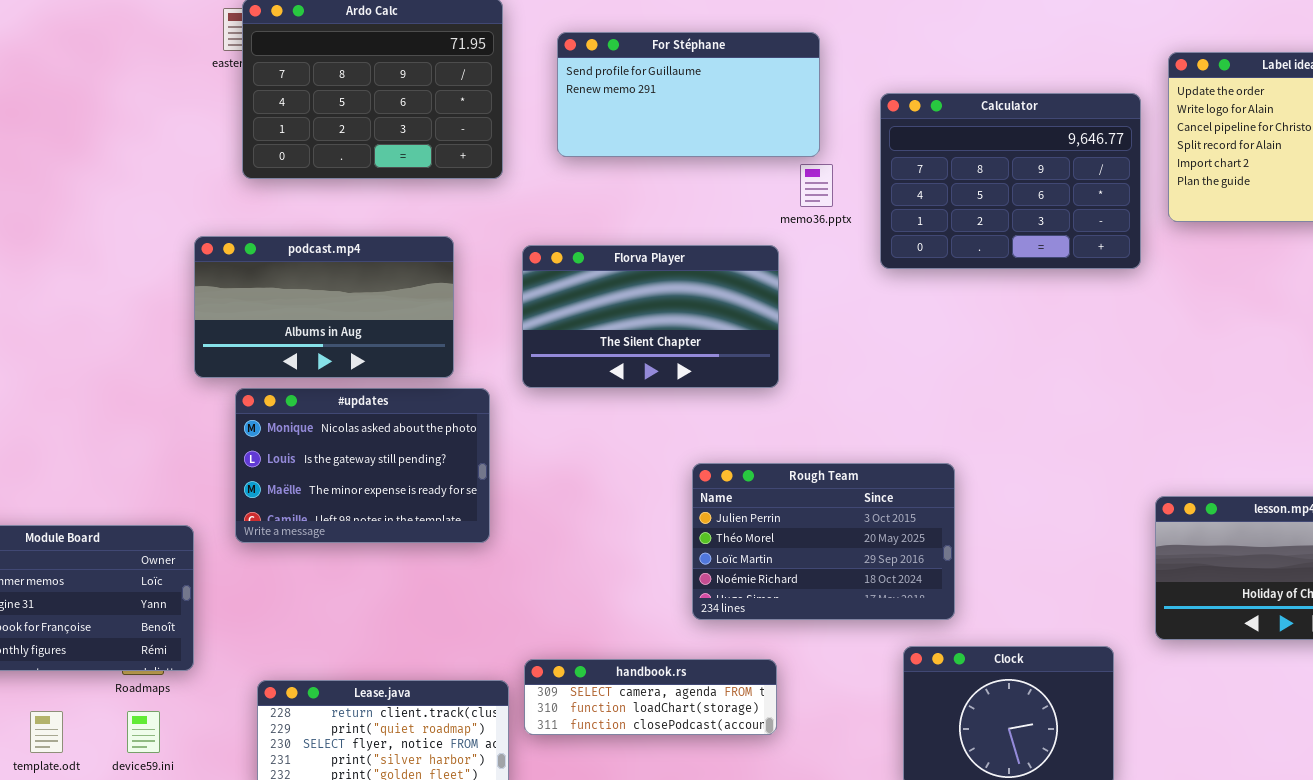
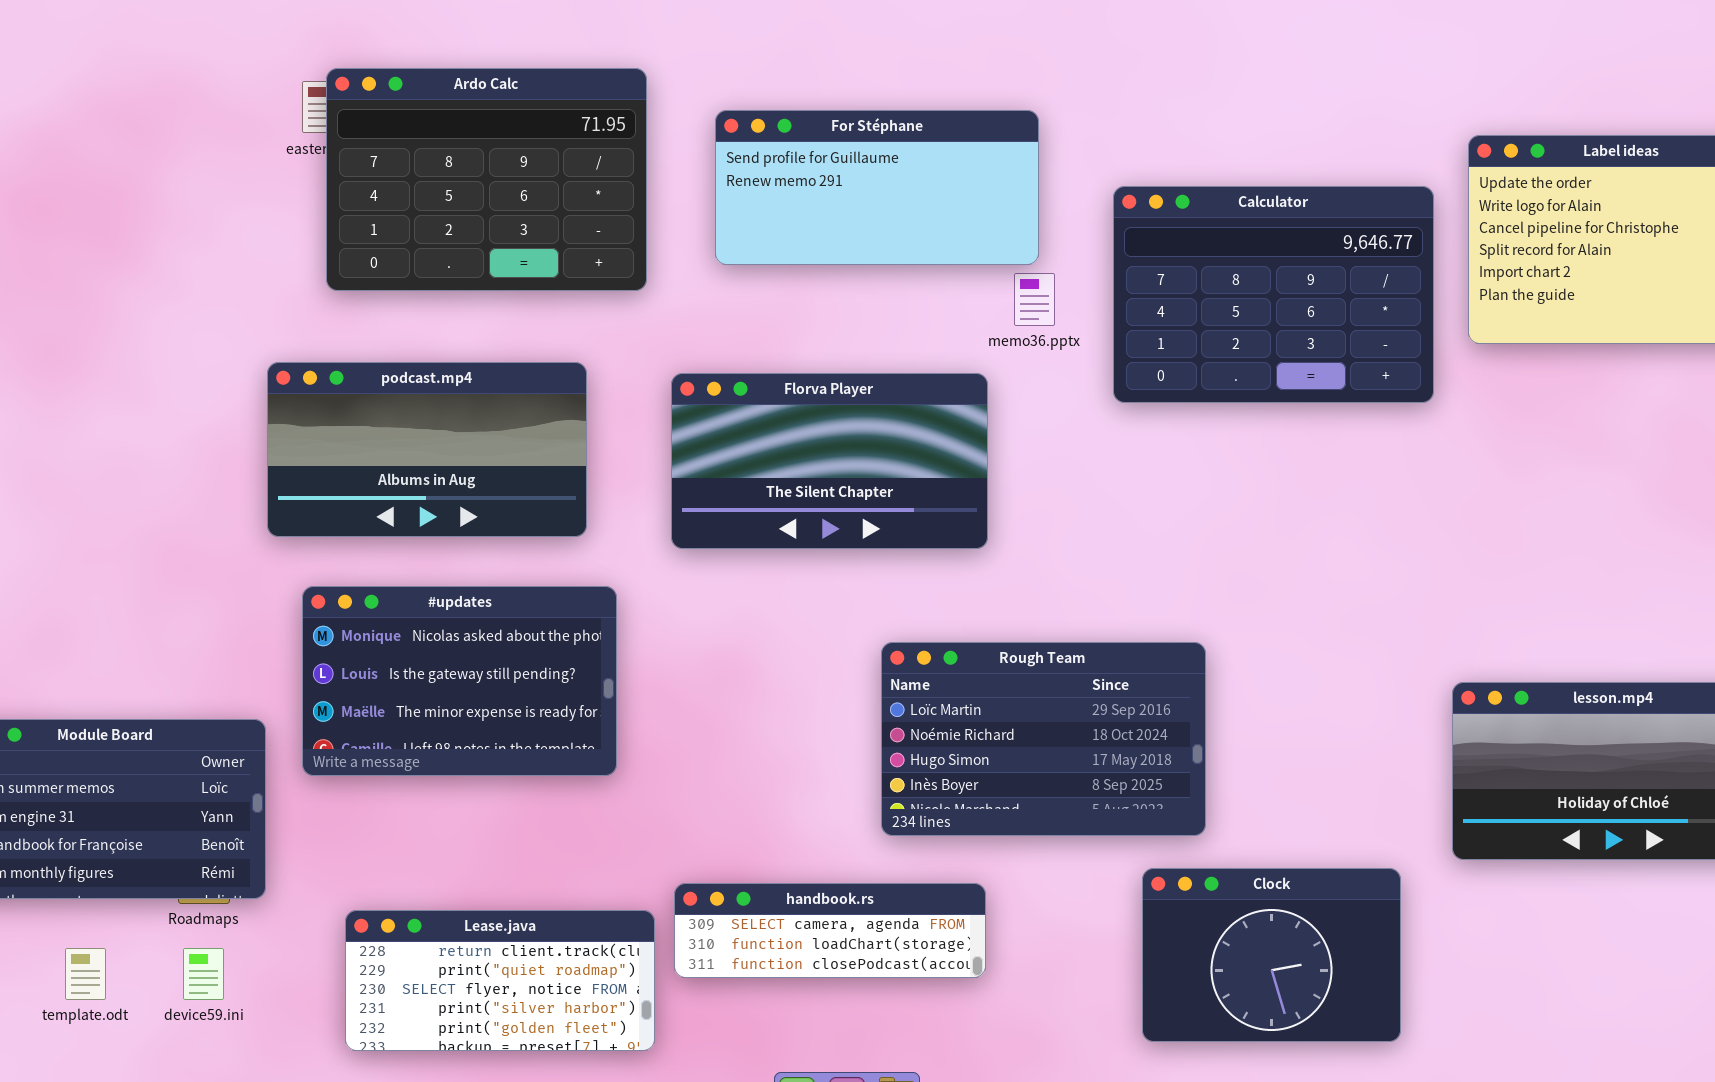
#updates: [235,388,490,543] -> [302,586,617,776], moved
Rough Team: [692,463,955,620] -> [881,642,1206,836], scrolled down 2 rows

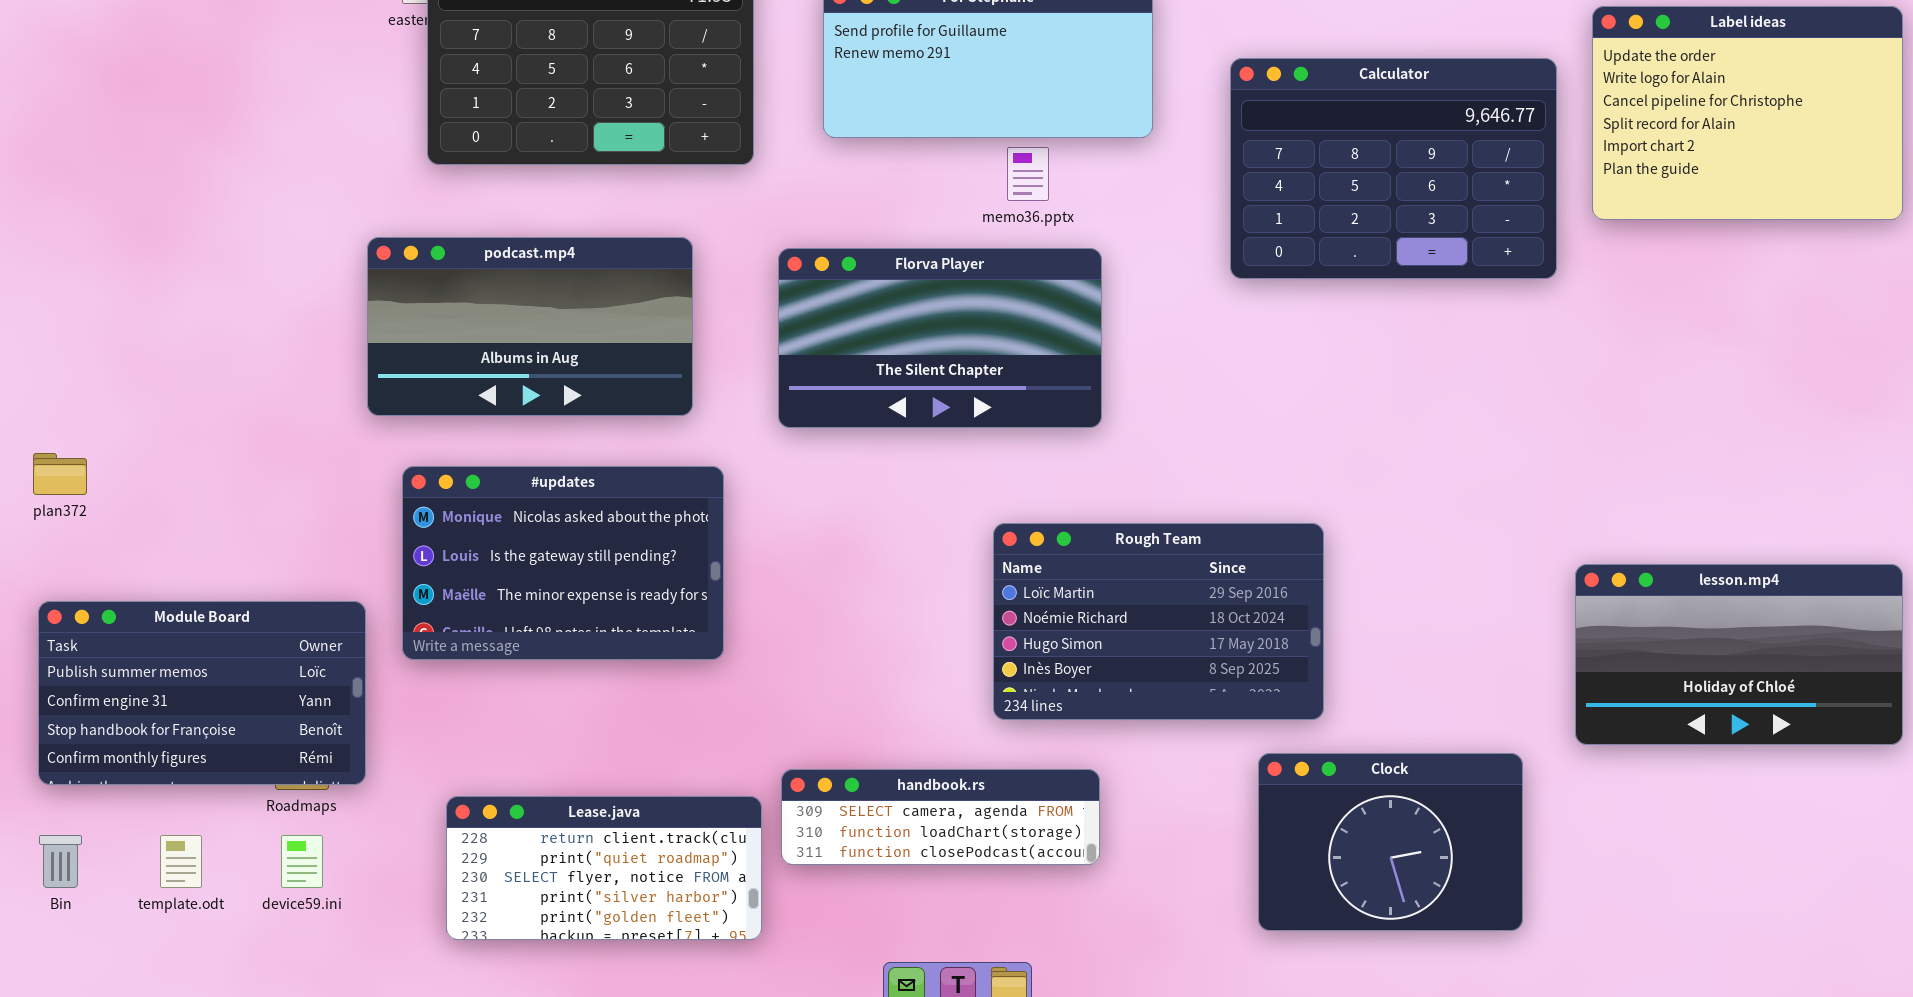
memo36.pptx: [1014,273,1055,326] -> [1007,147,1049,201], moved

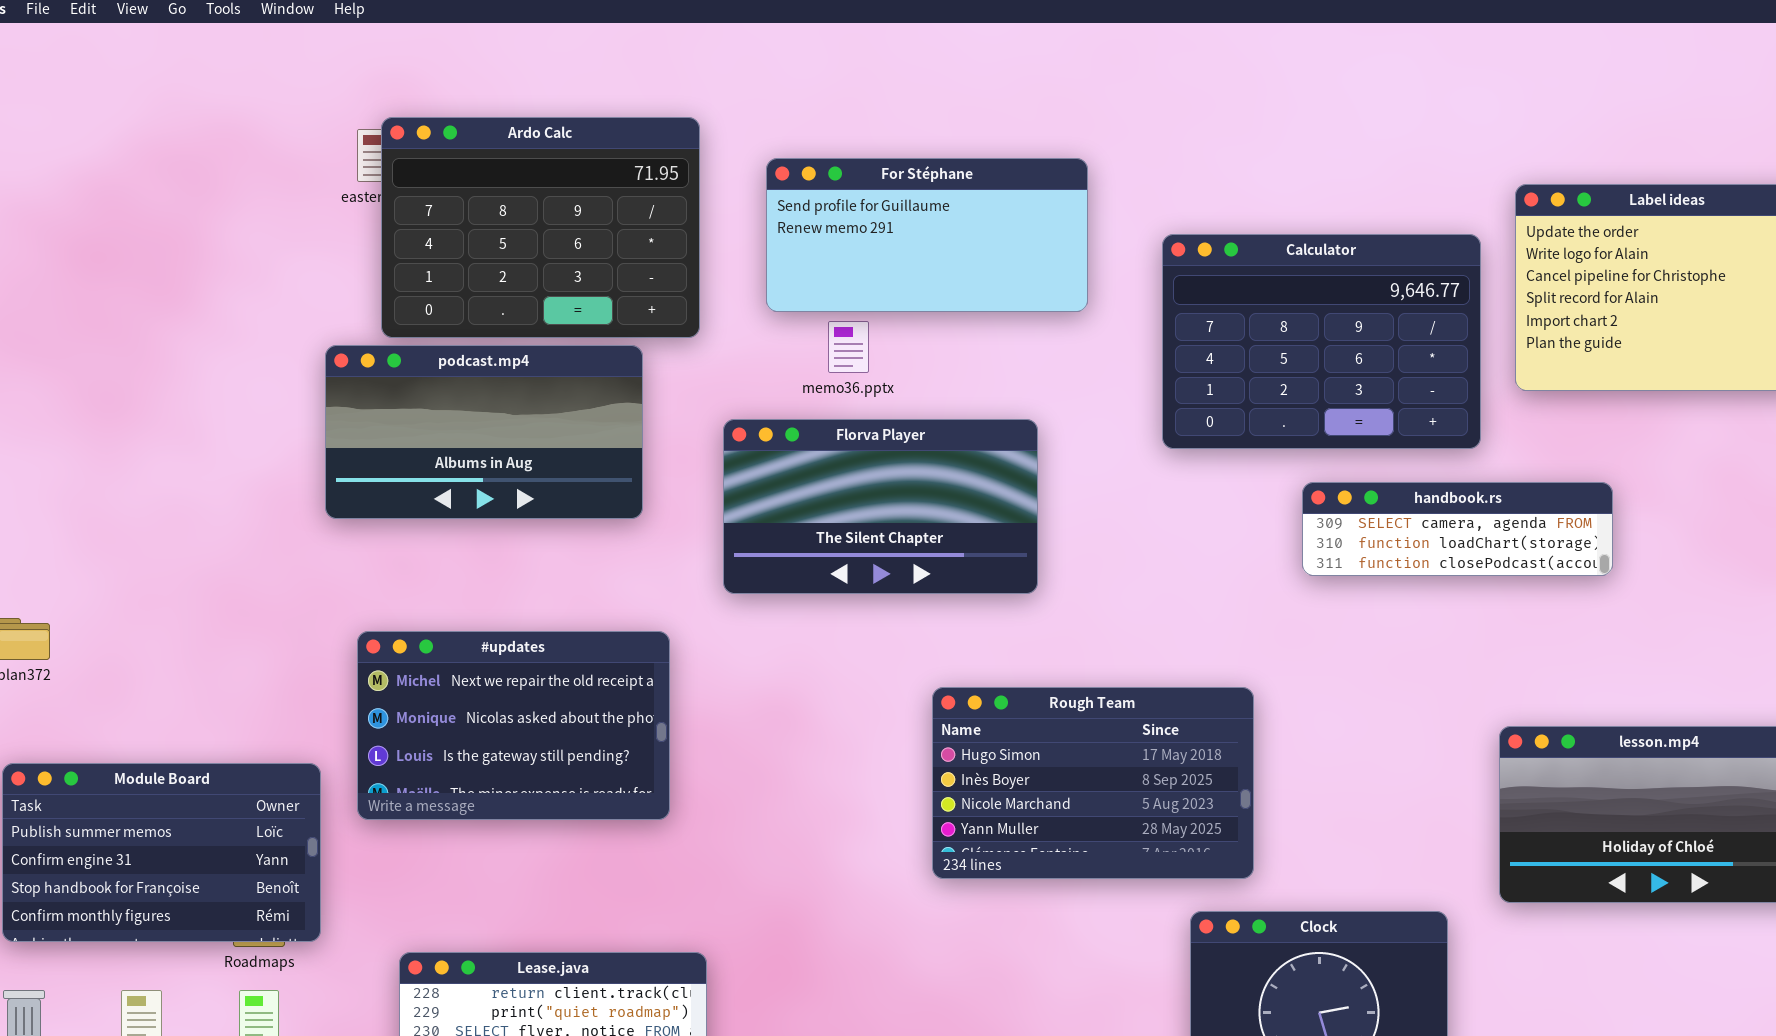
memo36.pptx: [1007,147,1049,201] -> [828,321,869,373], moved
podcast.mp4: [367,237,693,416] -> [325,345,643,519], moved
#updates: [402,466,724,660] -> [357,631,670,820], scrolled up 1 row
Rough Team: [993,523,1324,720] -> [932,687,1254,879], scrolled down 2 rows
handbook.rs: [781,769,1100,865] -> [1302,482,1613,576], moved

